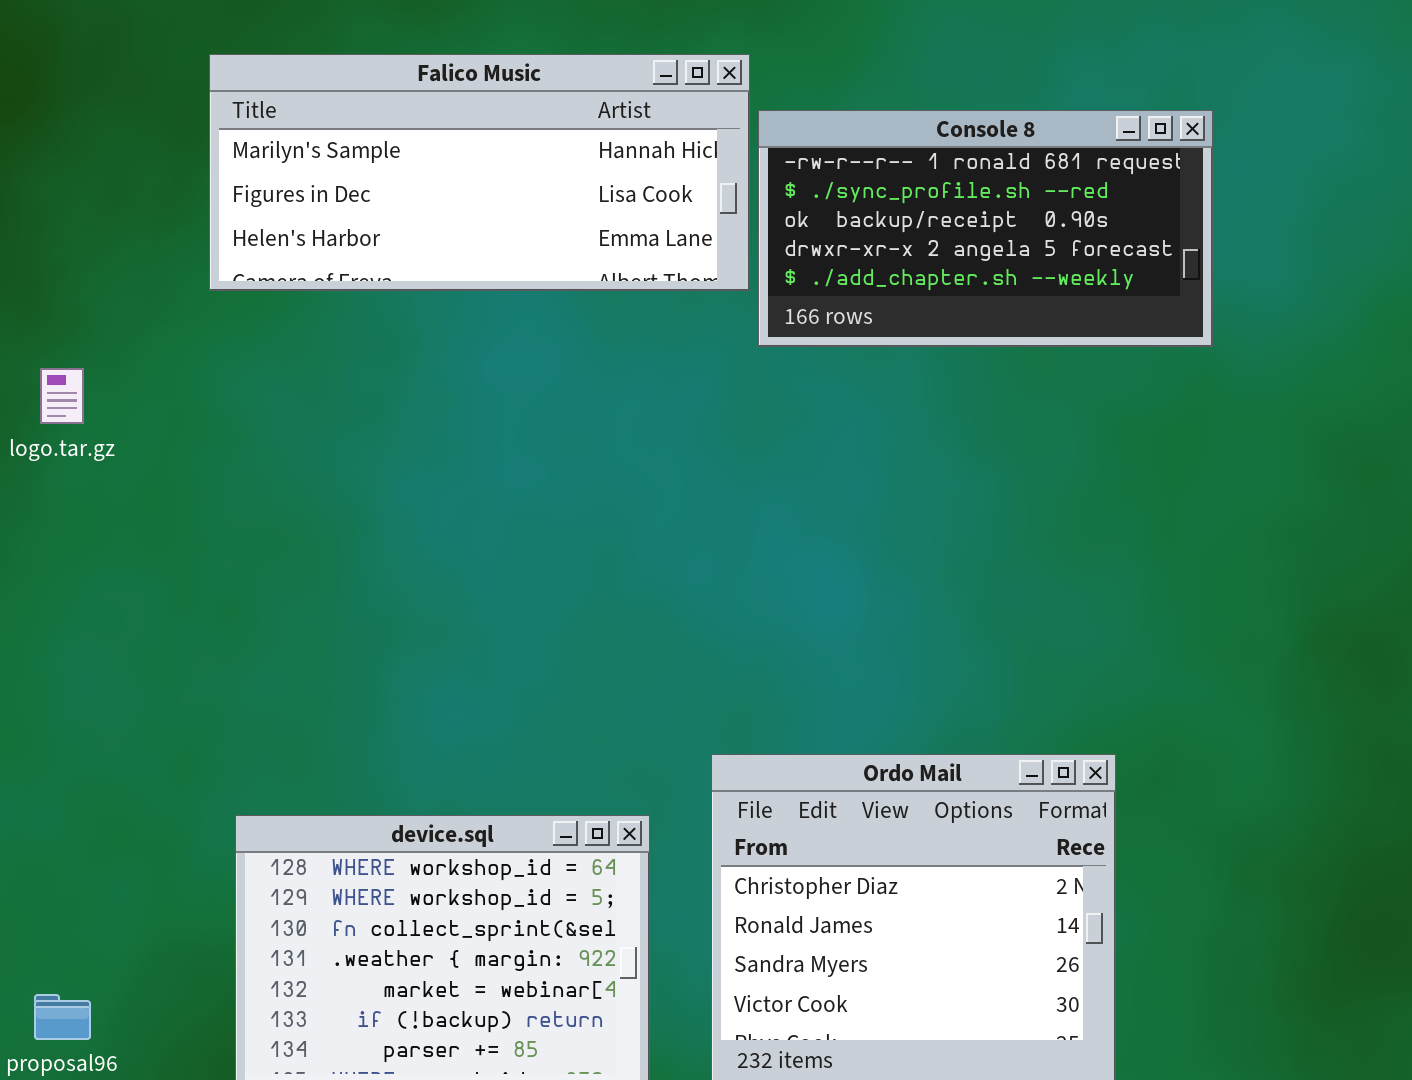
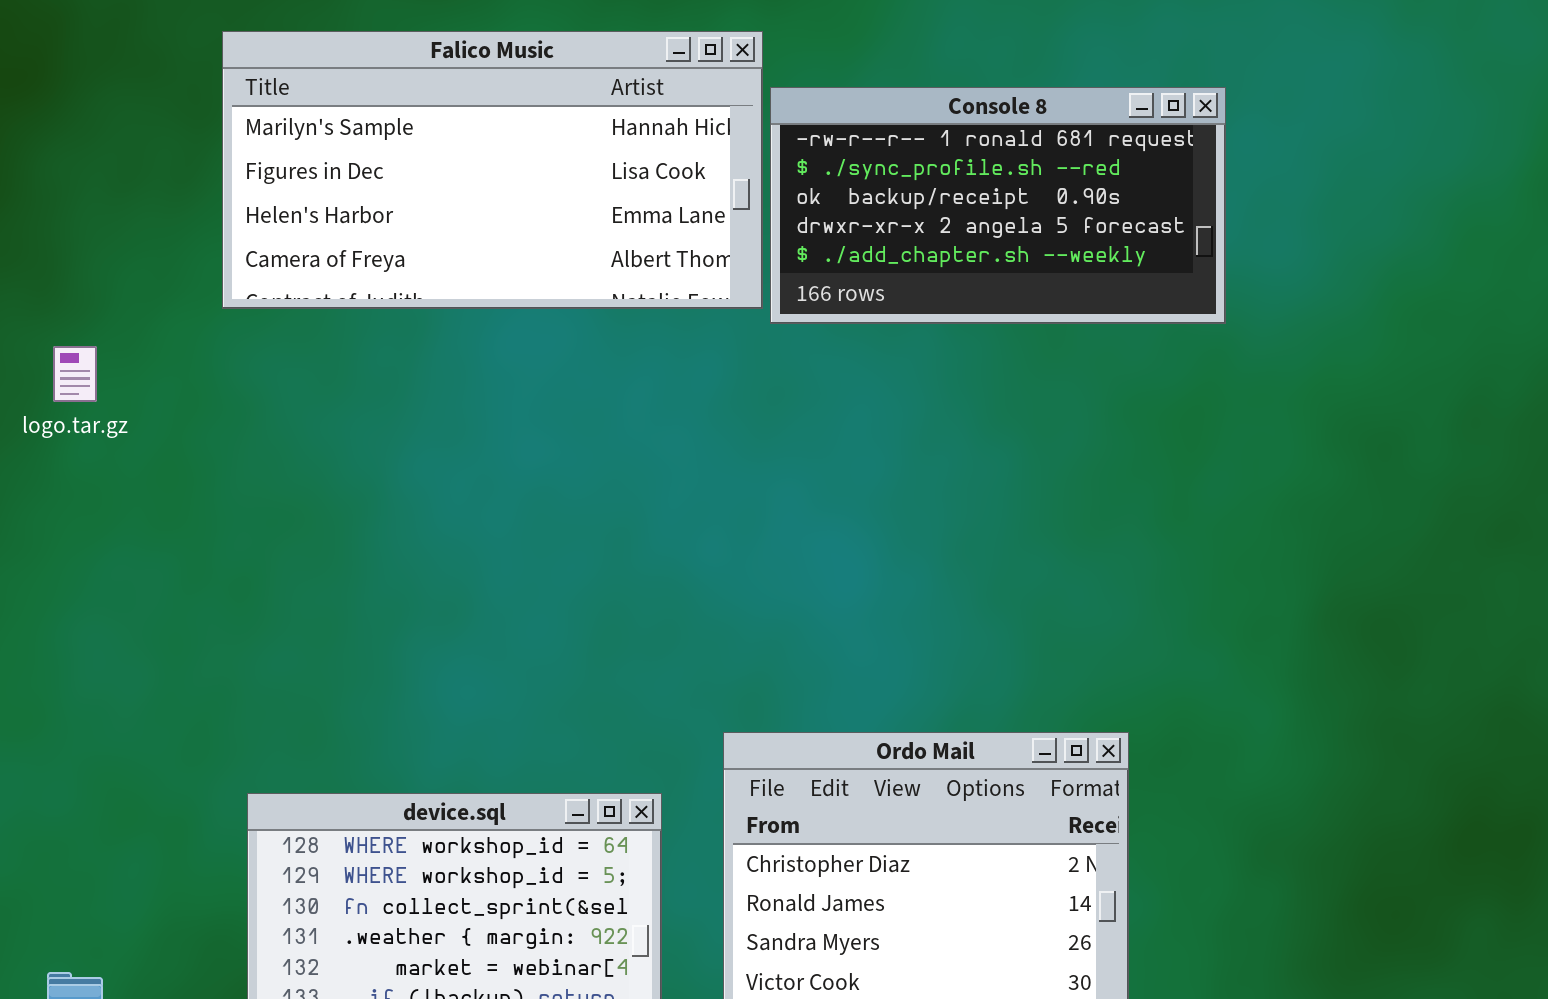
Falico Music: [209,54,750,291] -> [222,31,763,309], resized

